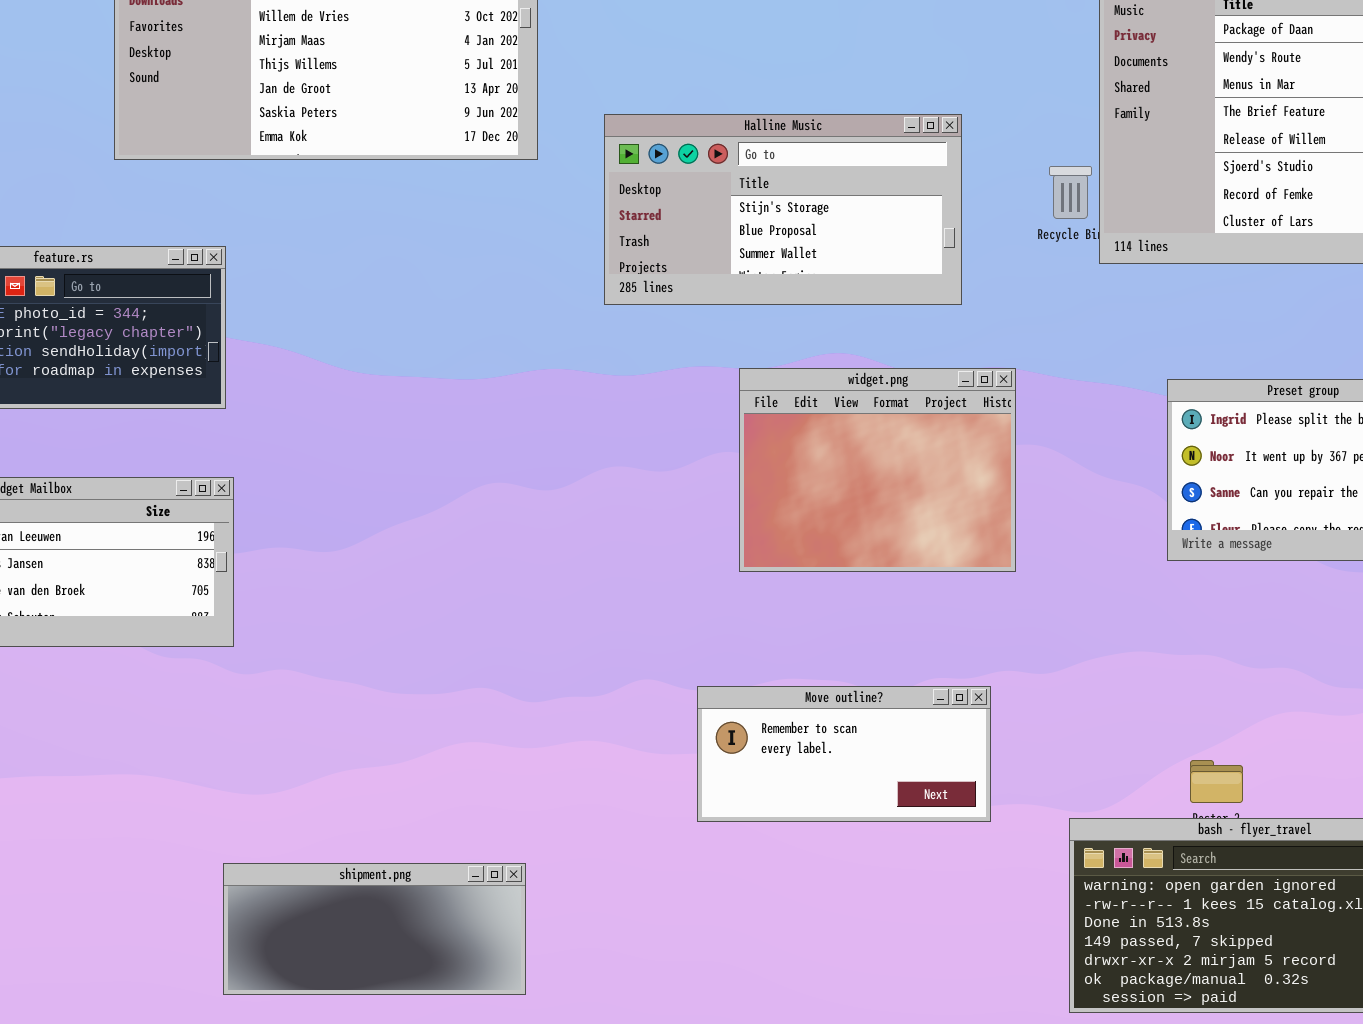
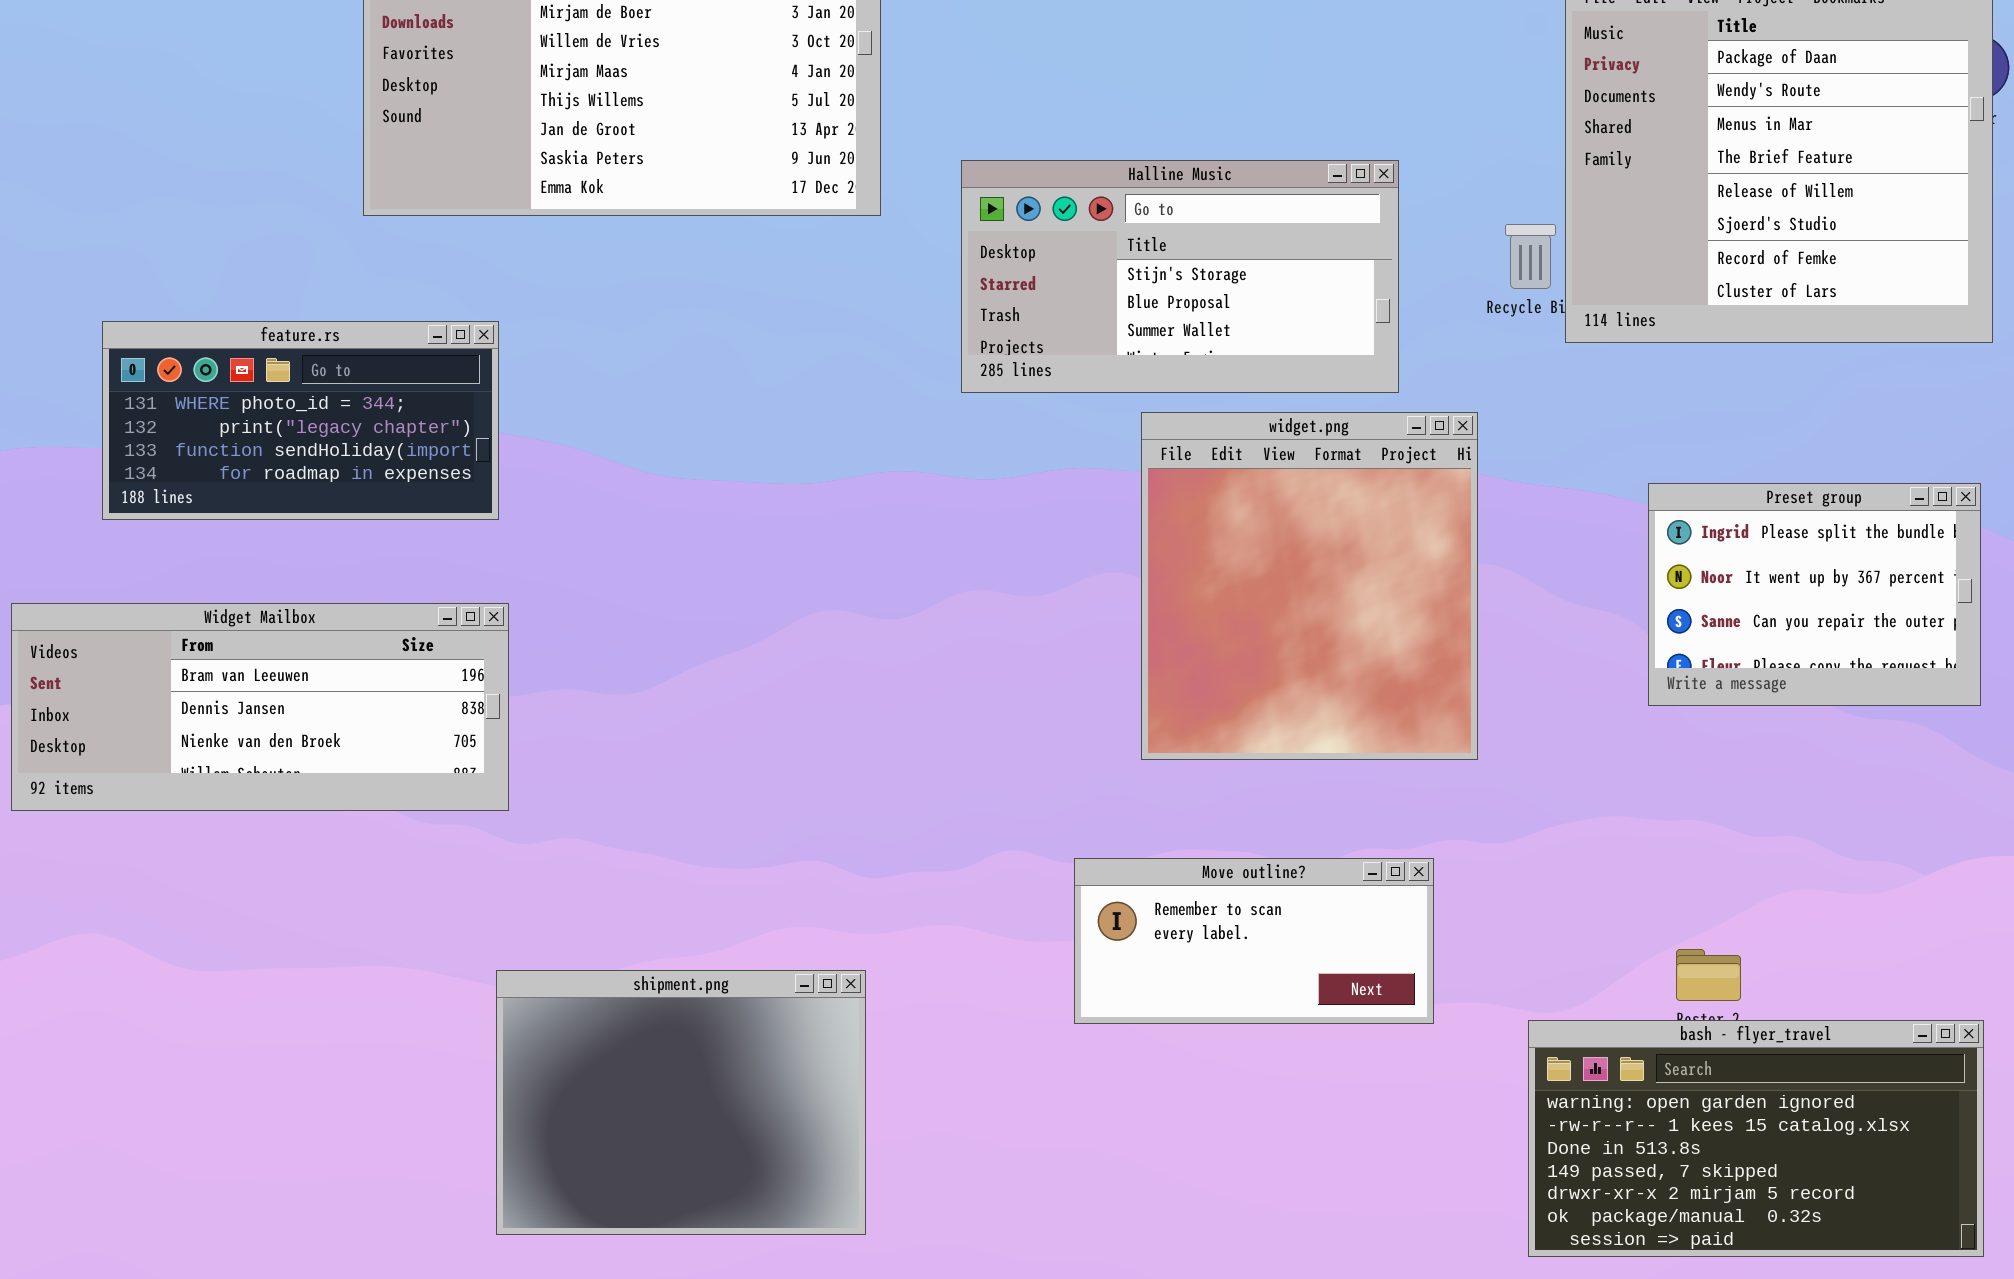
widget.png: [739,368,1016,572] -> [1141,412,1478,760], moved, resized
shipment.png: [223,863,526,995] -> [496,970,866,1235], resized

